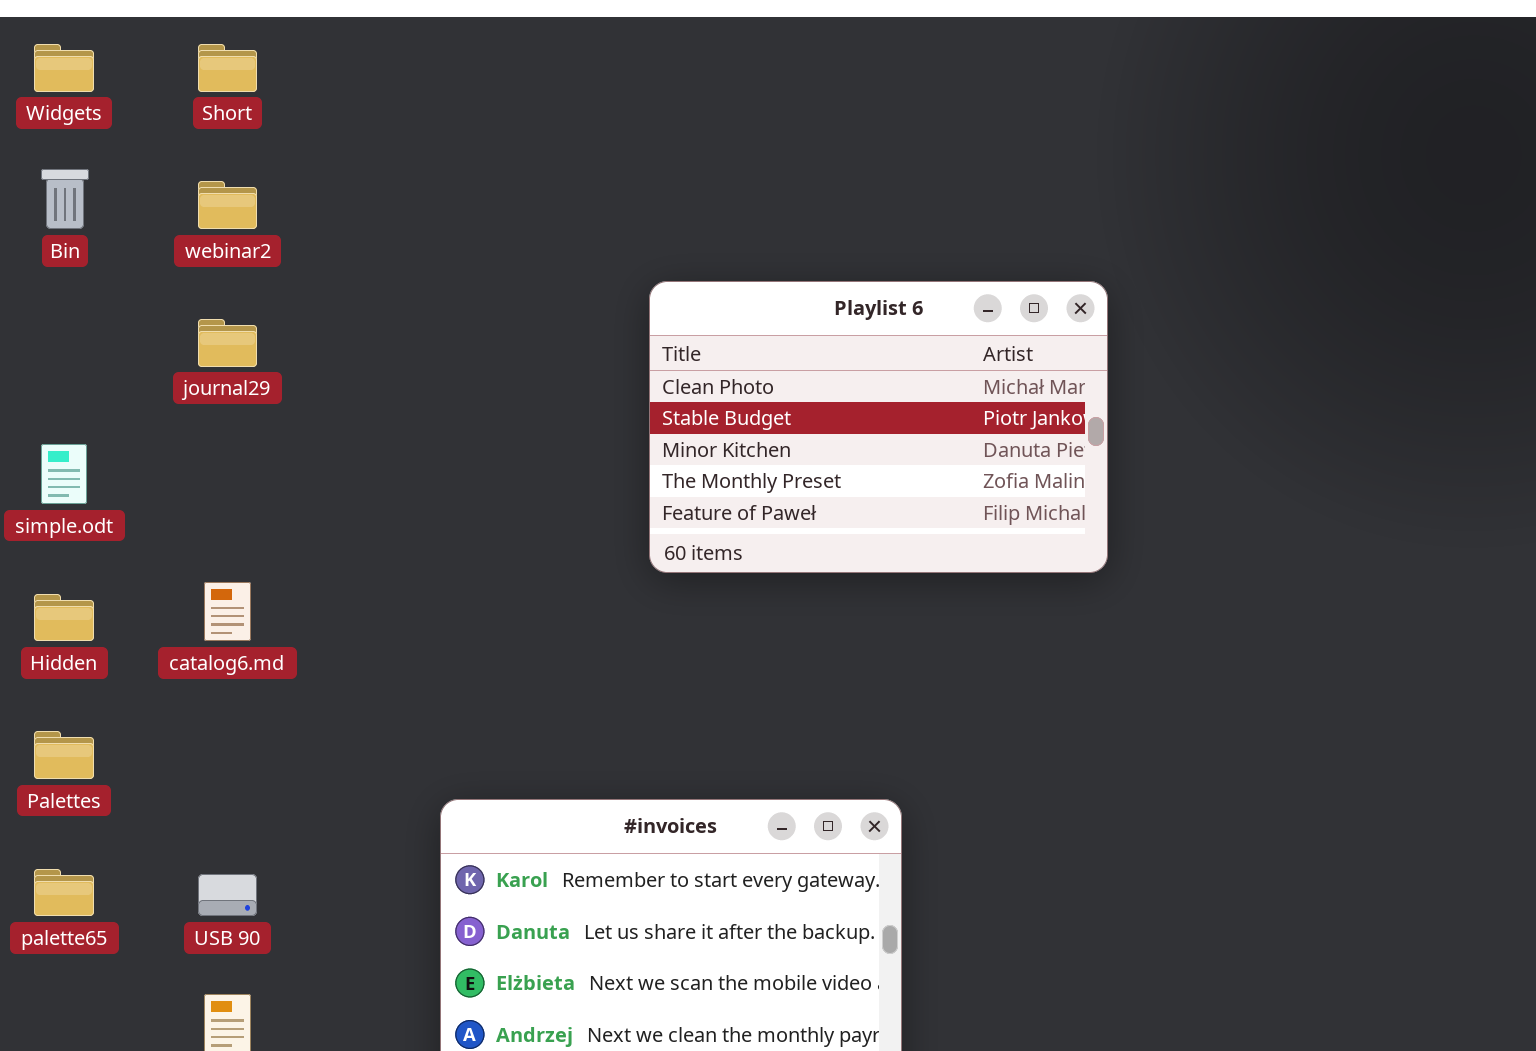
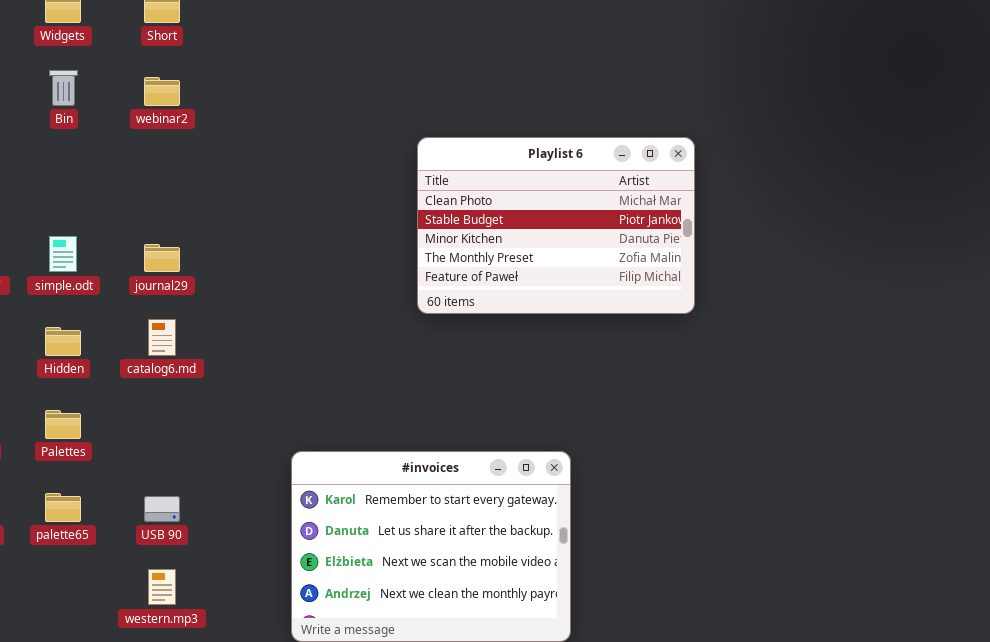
journal29: [198,319,257,367] -> [144,244,180,272], moved

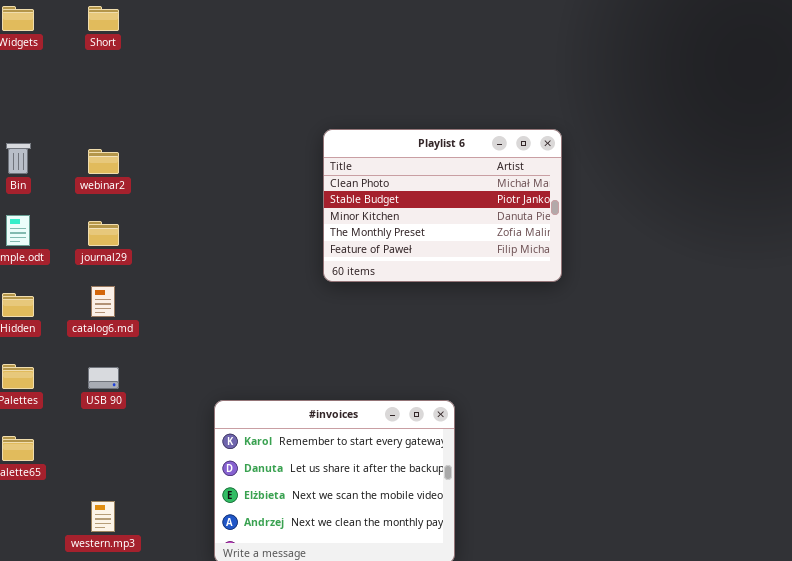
Bin: [49,70,78,106] -> [6,143,31,174], moved
webinar2: [144,77,180,106] -> [88,149,119,174], moved
USB 90: [144,496,180,522] -> [88,367,119,389], moved

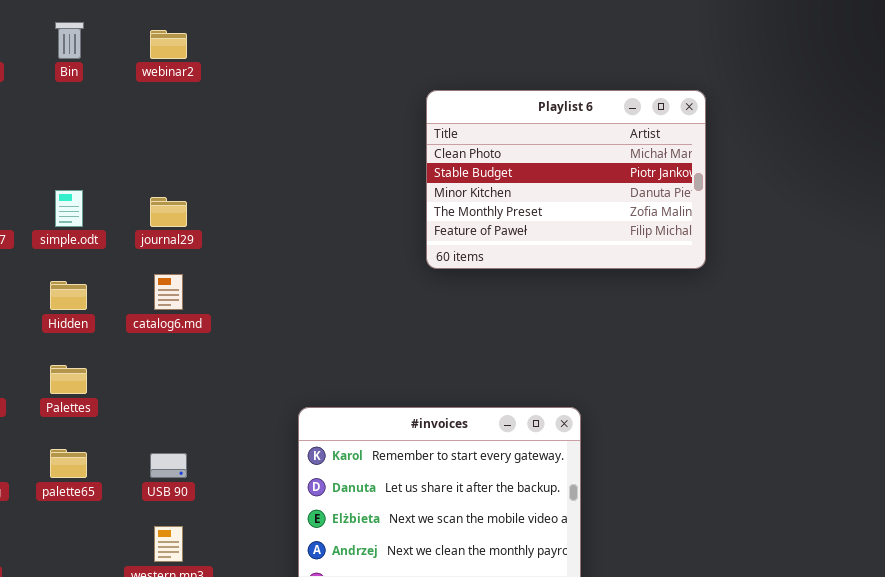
Bin: [6,143,31,174] -> [55,22,84,59], moved
webinar2: [88,149,119,174] -> [150,30,187,59], moved
USB 90: [88,367,119,389] -> [150,453,187,478], moved

